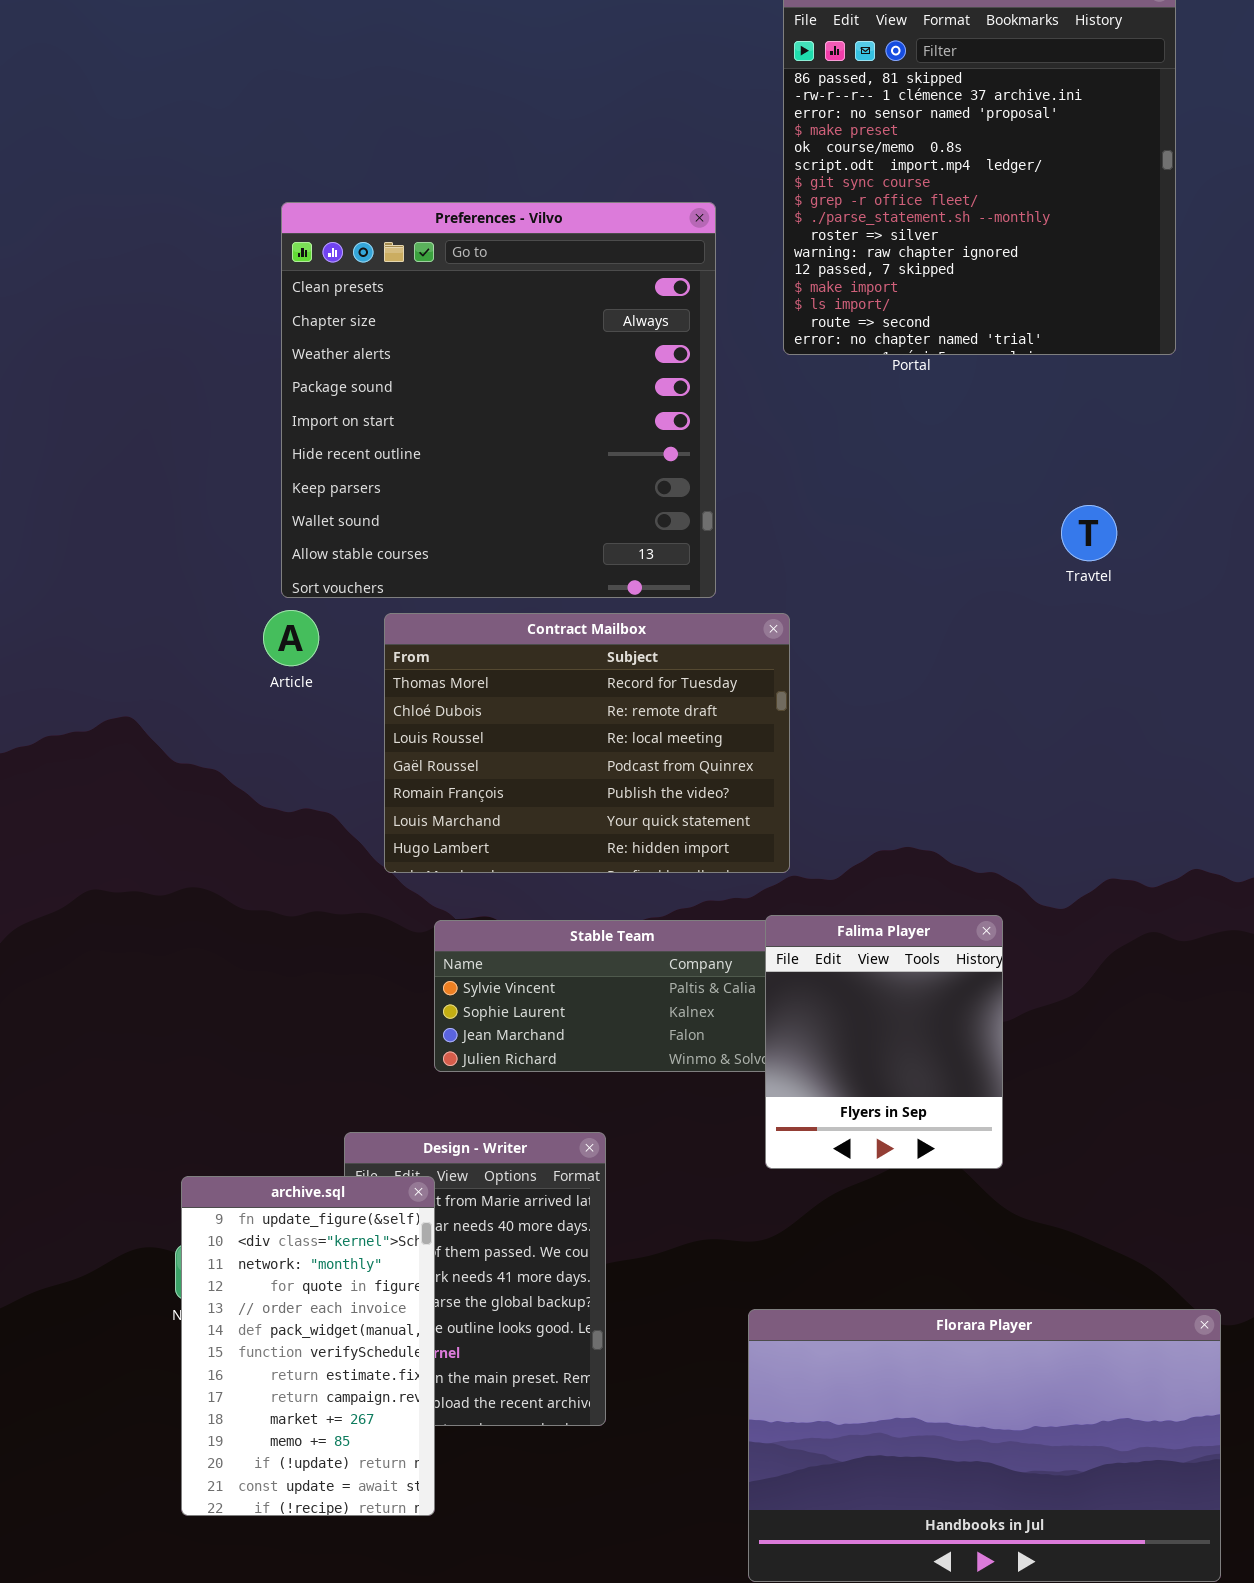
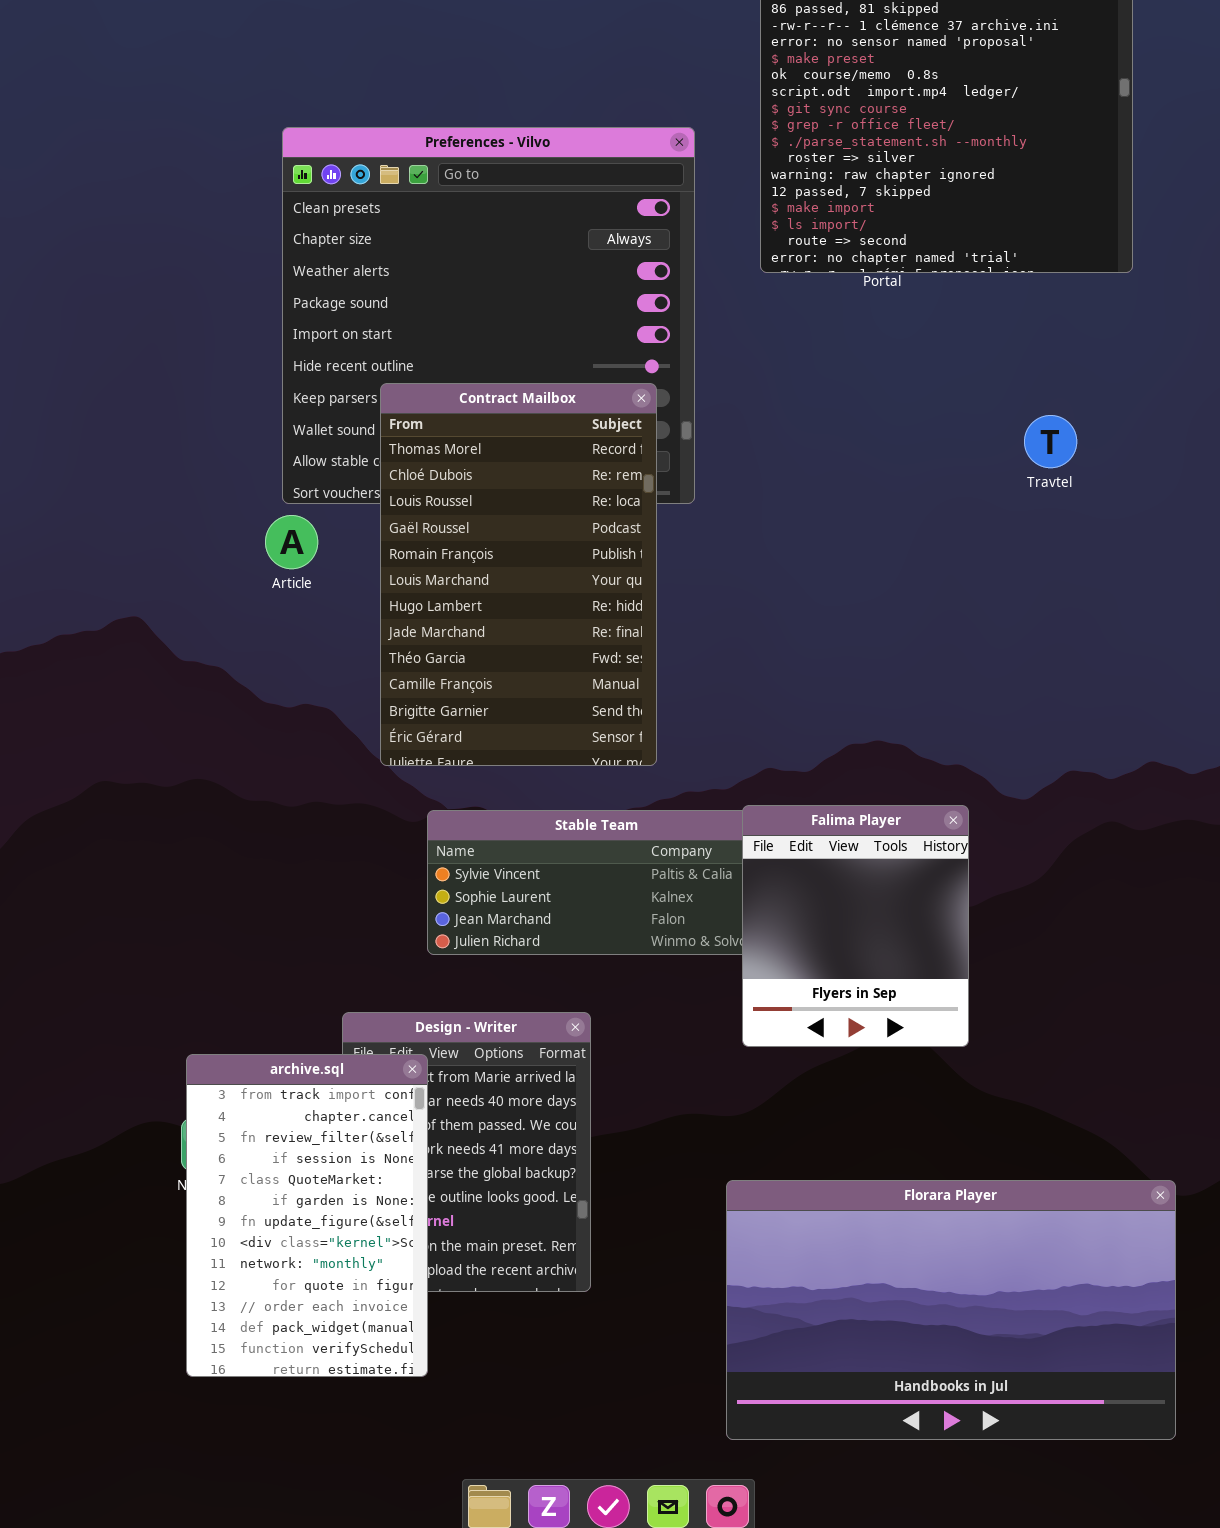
Contract Mailbox: [384,613,790,873] -> [380,383,657,766], resized
archive.sql: [181,1176,435,1516] -> [186,1054,428,1377], scrolled up 6 rows

